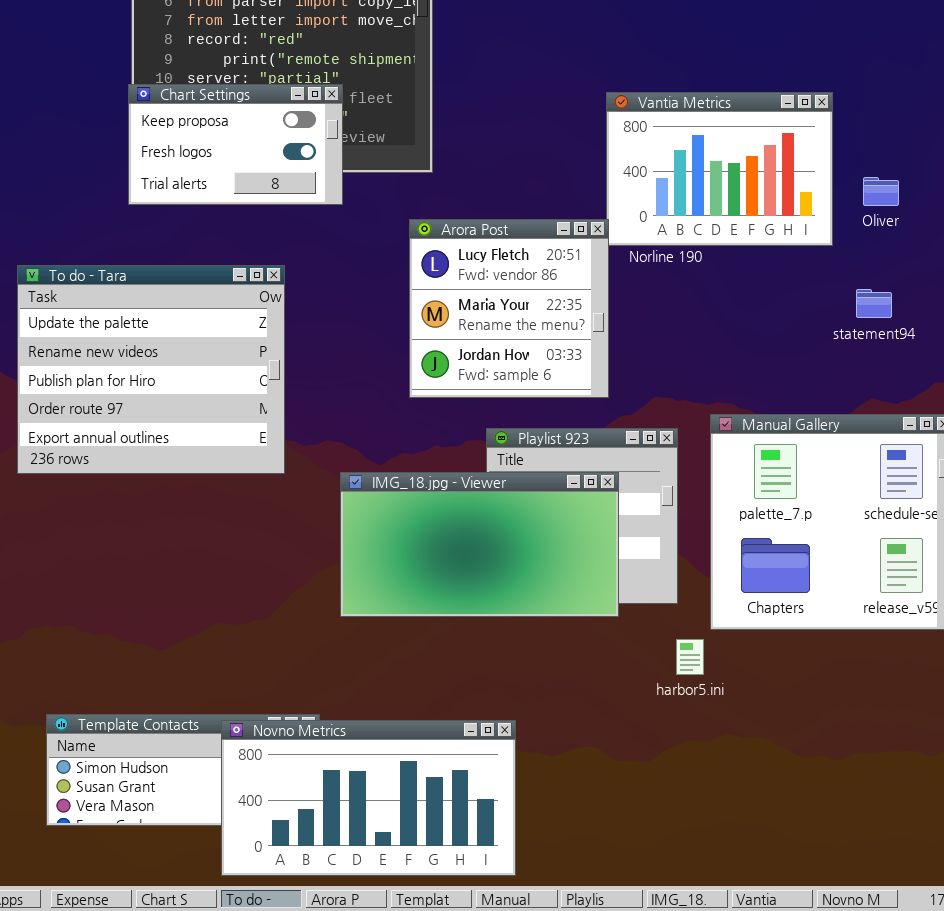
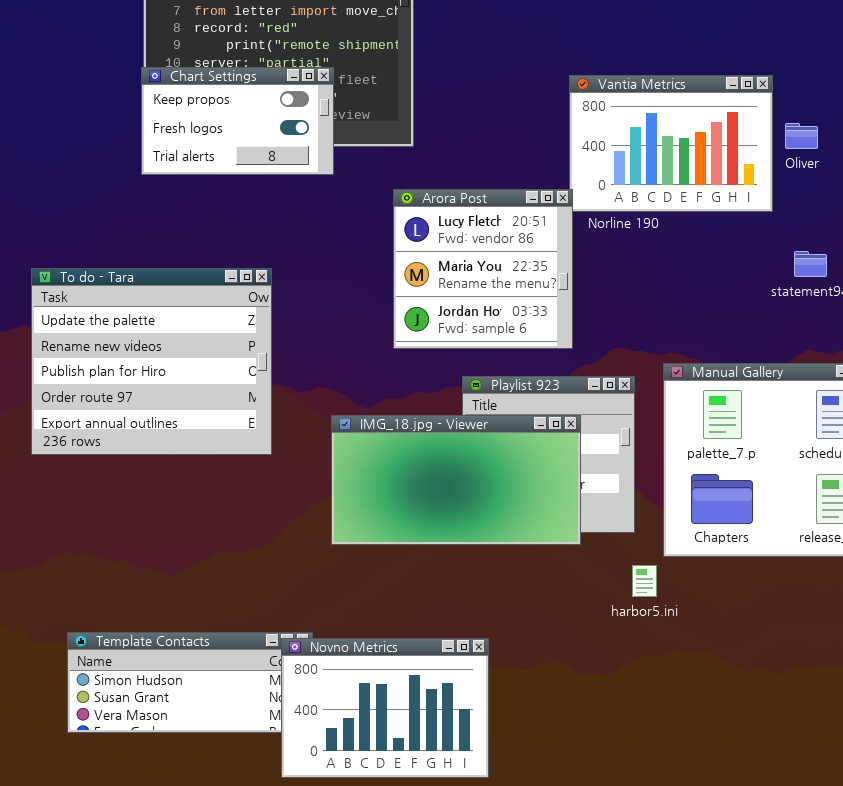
Oliver: [863,177,899,206] -> [785,123,818,149], moved
To do - Tara: [17,265,285,474] -> [31,268,272,455], moved
Novno Metrics: [221,720,516,876] -> [281,638,489,778], resized

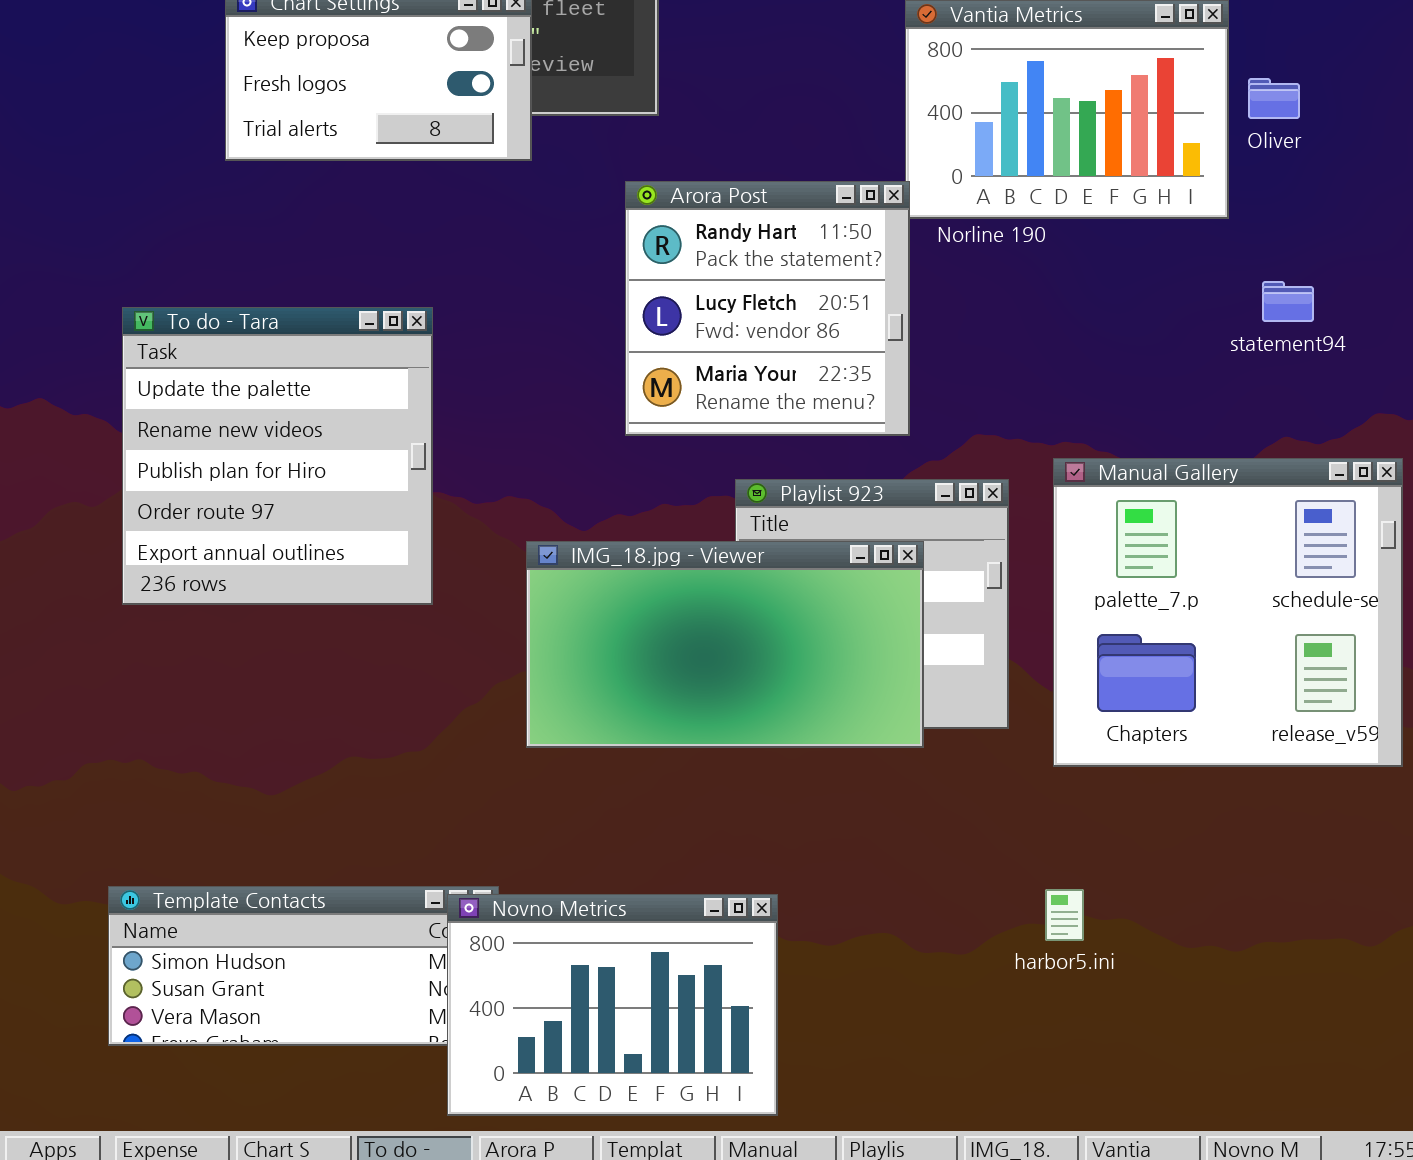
Arora Post: [393,189,573,349] -> [625,181,910,436], scrolled up 1 row
To do - Tara: [31,268,272,455] -> [122,307,433,605], resized
harbor5.ini: [632,565,657,597] -> [1045,889,1084,941], moved

